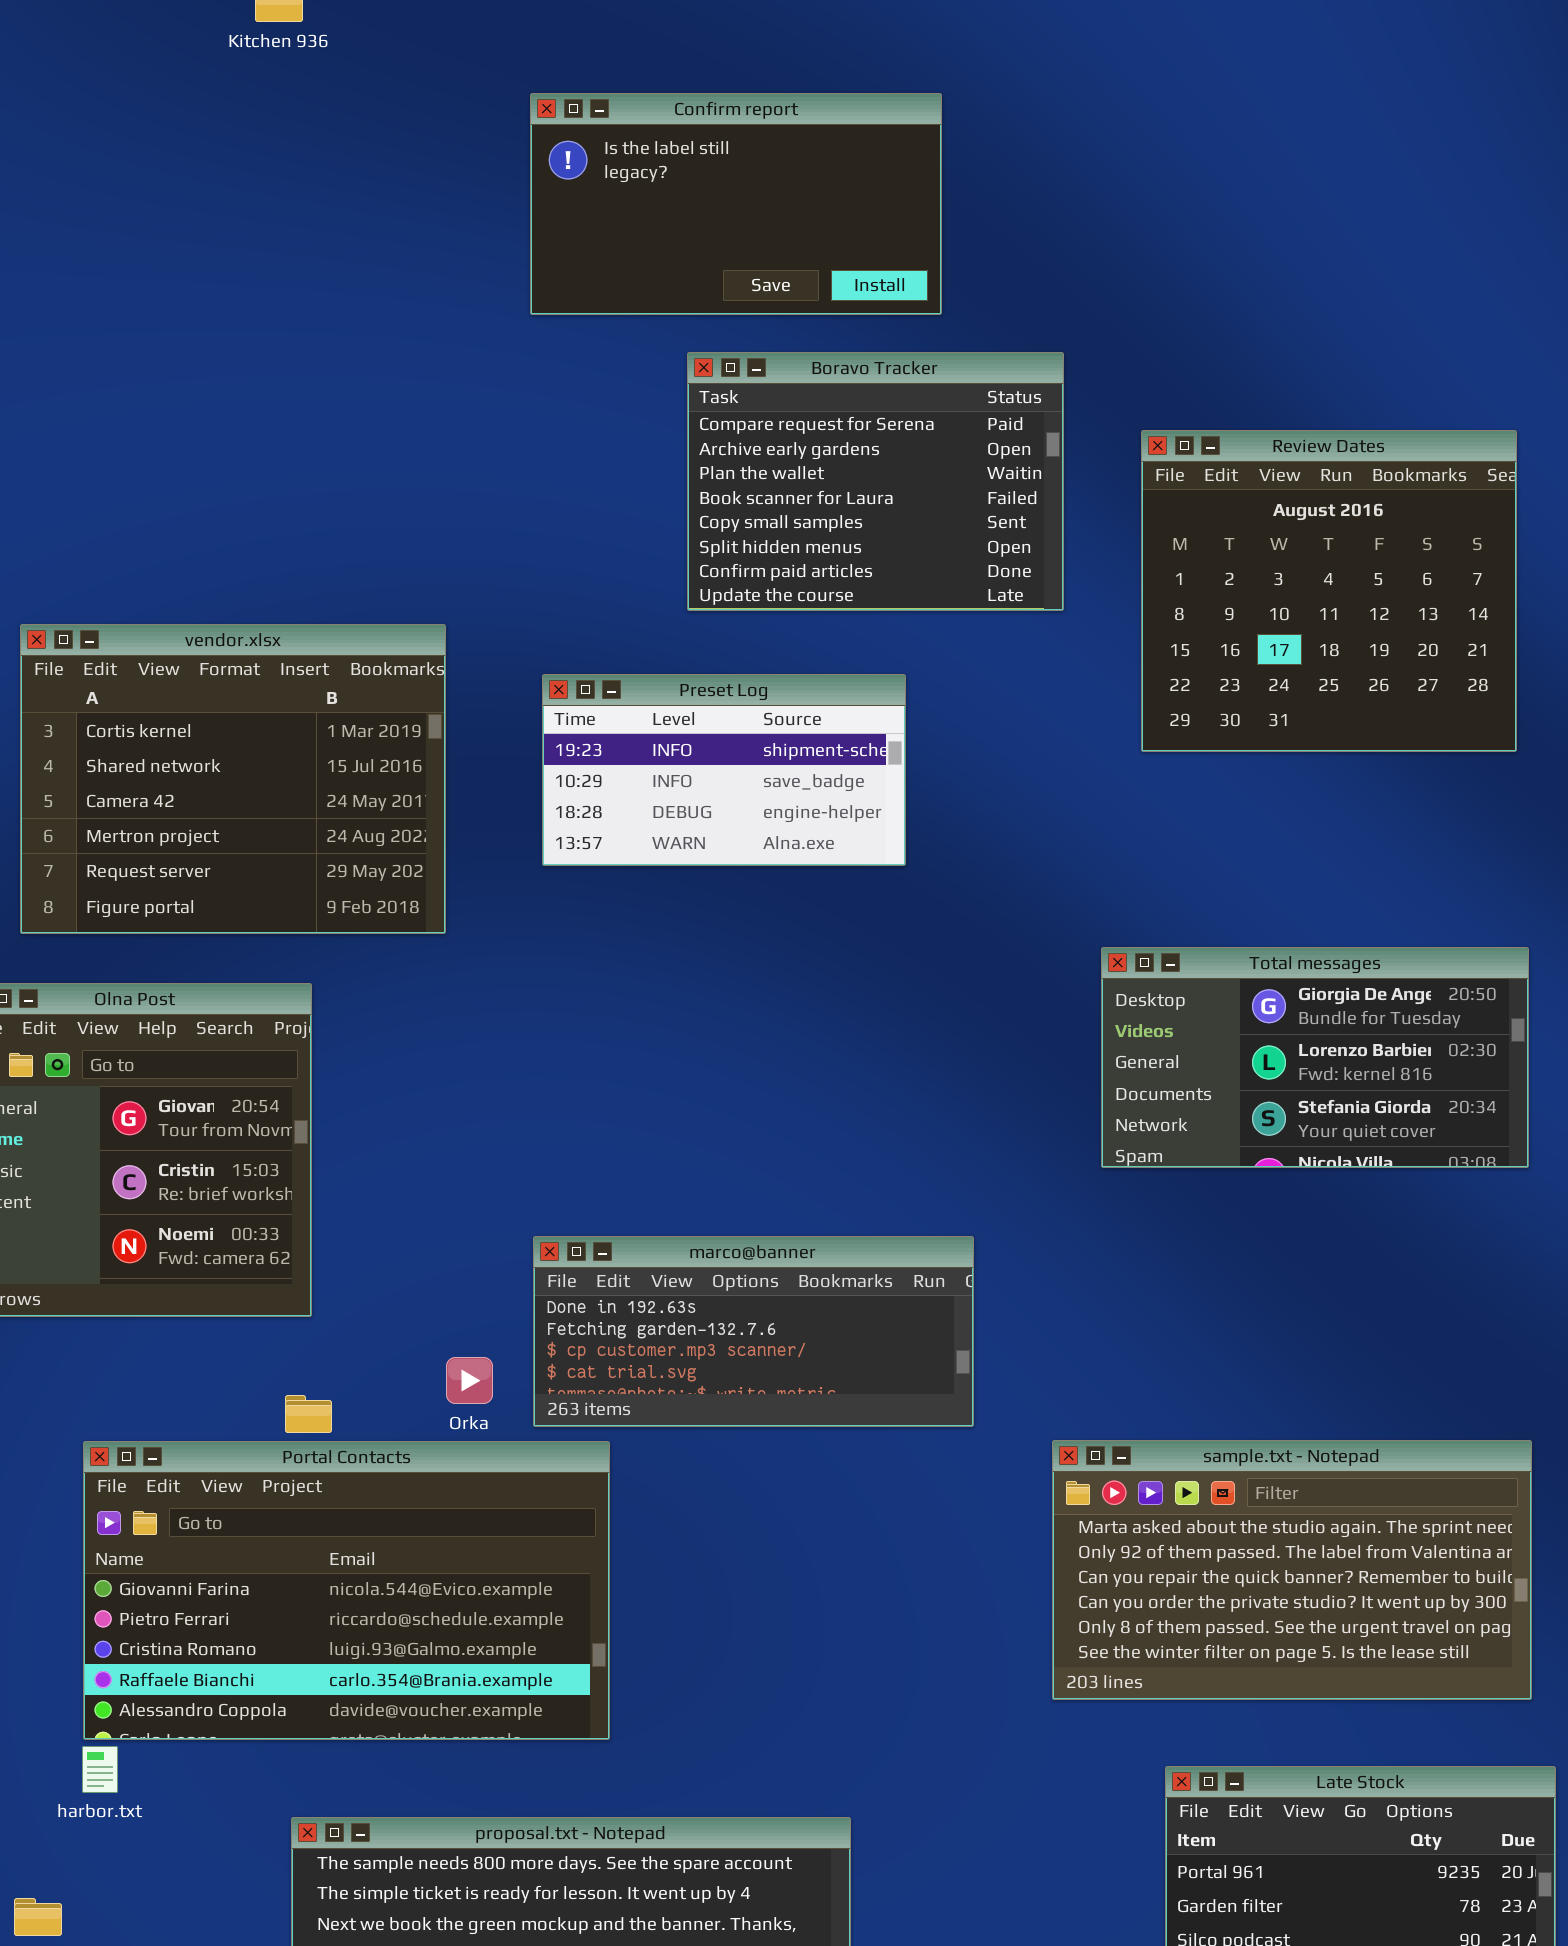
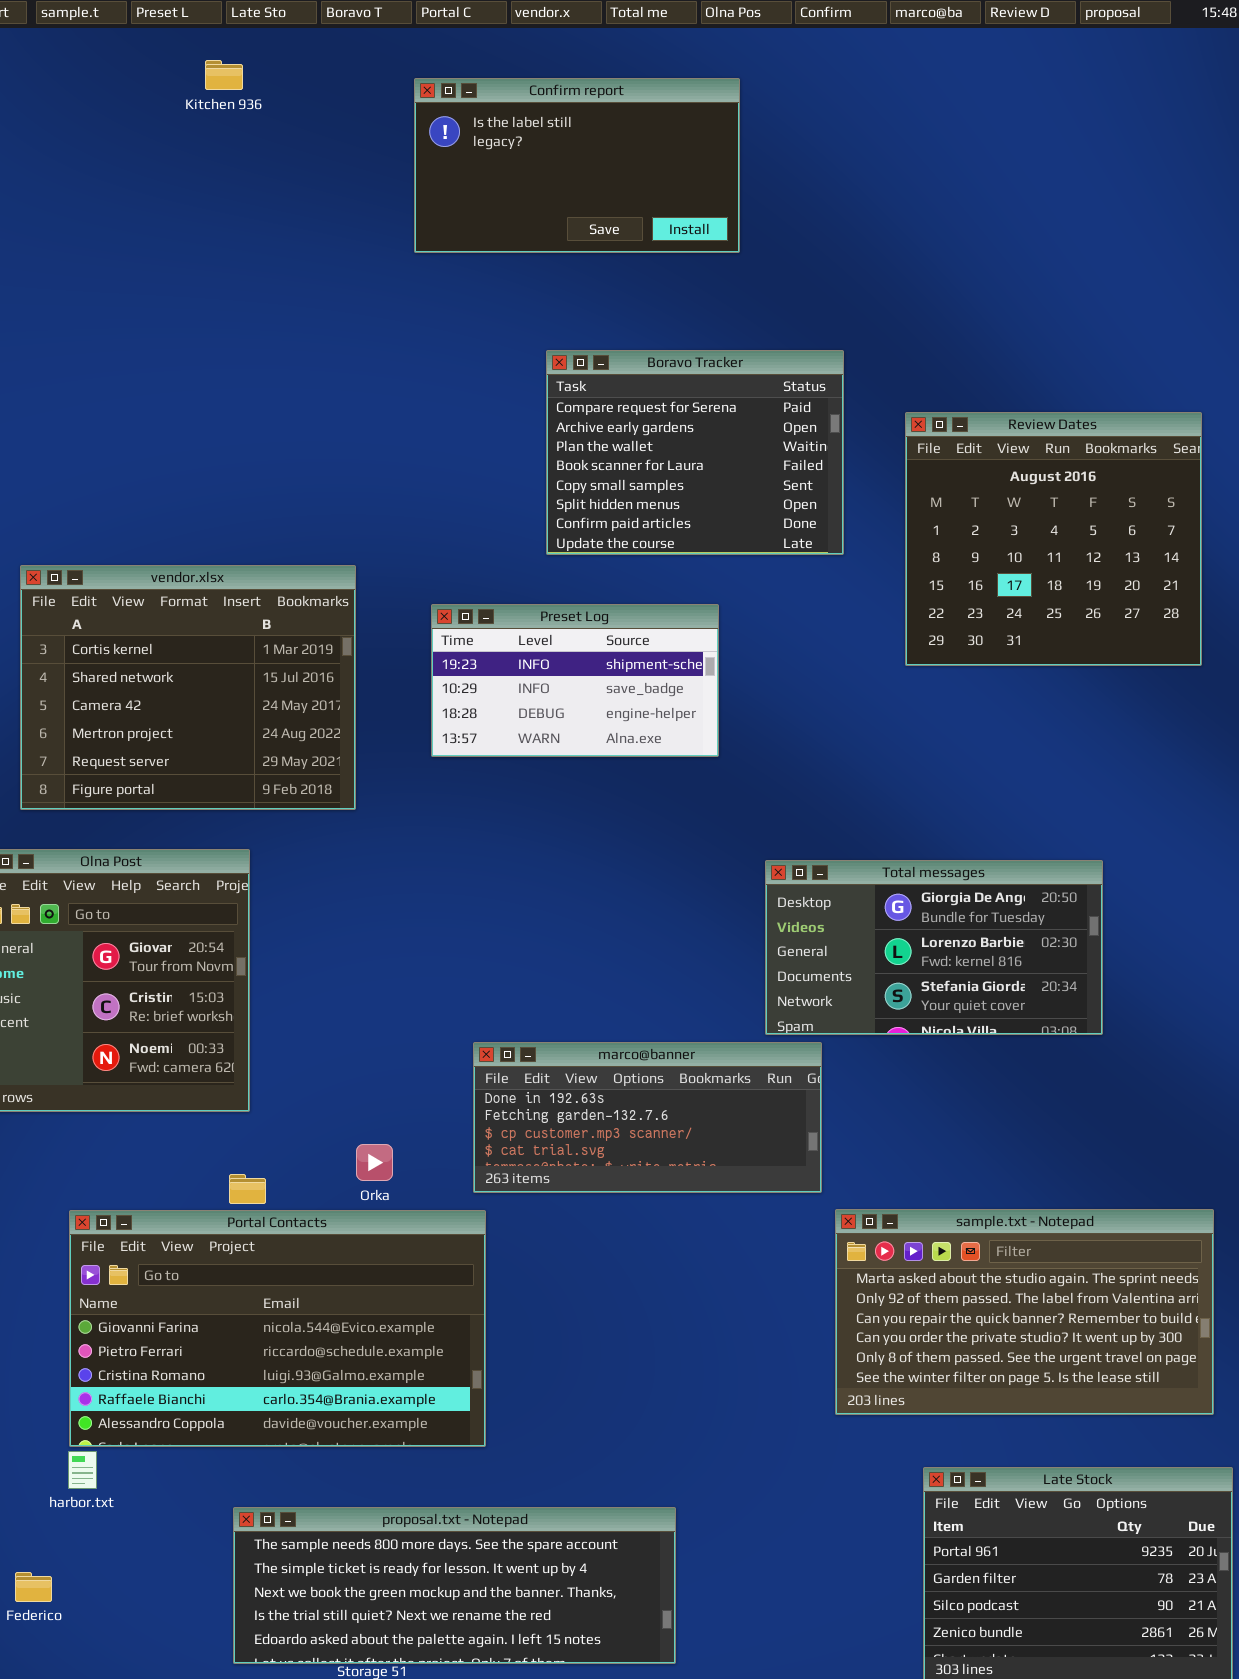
Confirm report: [530,93,942,315] -> [414,78,740,253], moved
Total messages: [1101,947,1529,1168] -> [765,860,1103,1035], moved
marco@banner: [533,1236,974,1427] -> [473,1042,822,1193], moved

